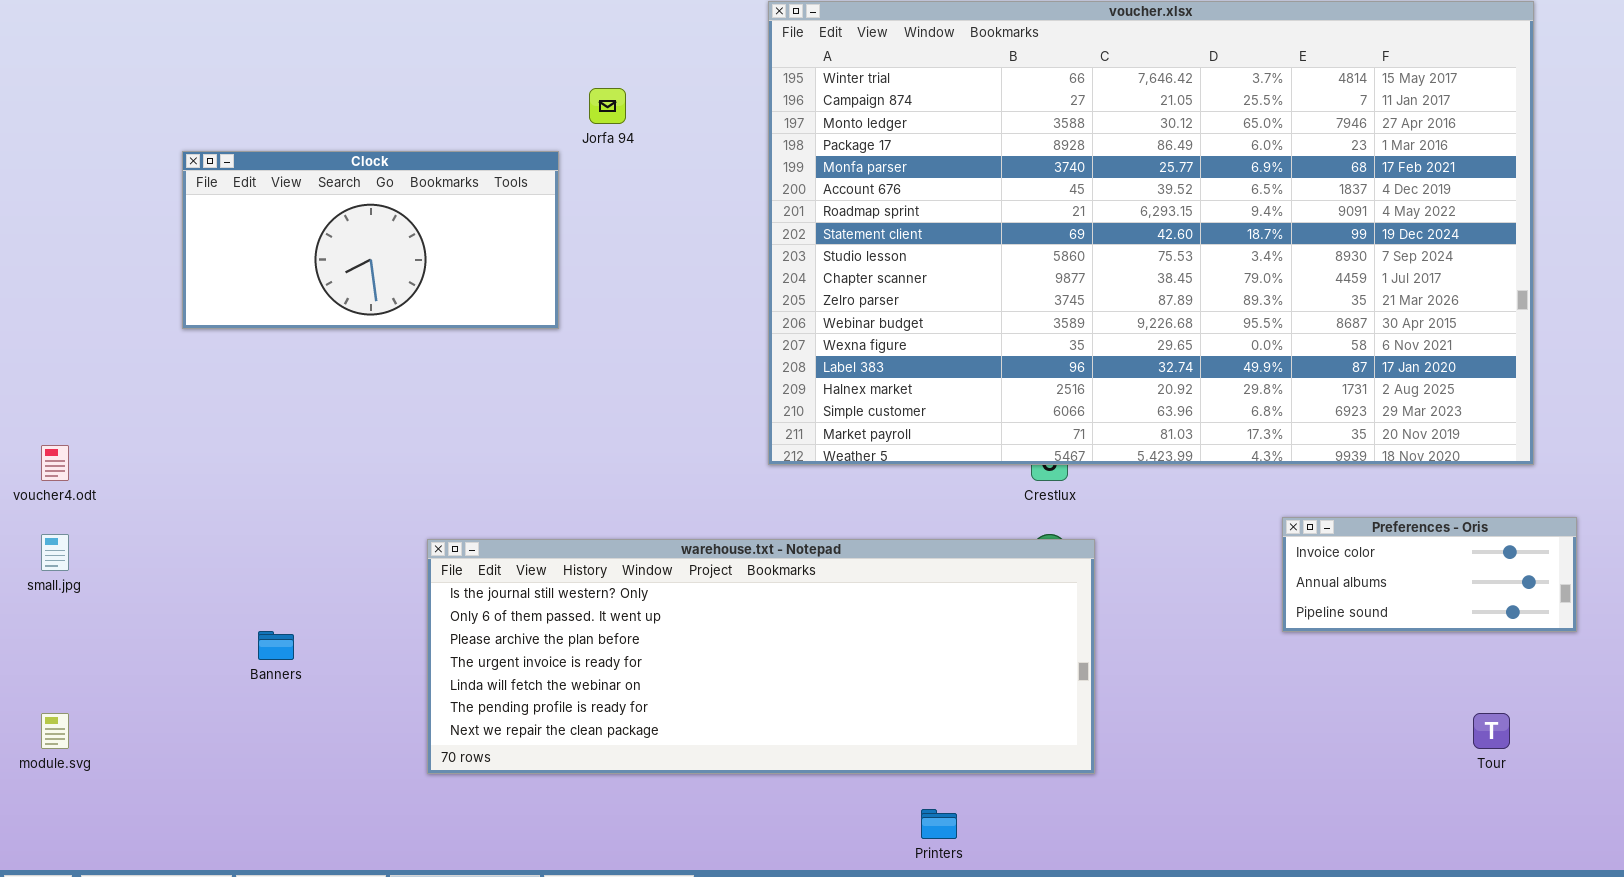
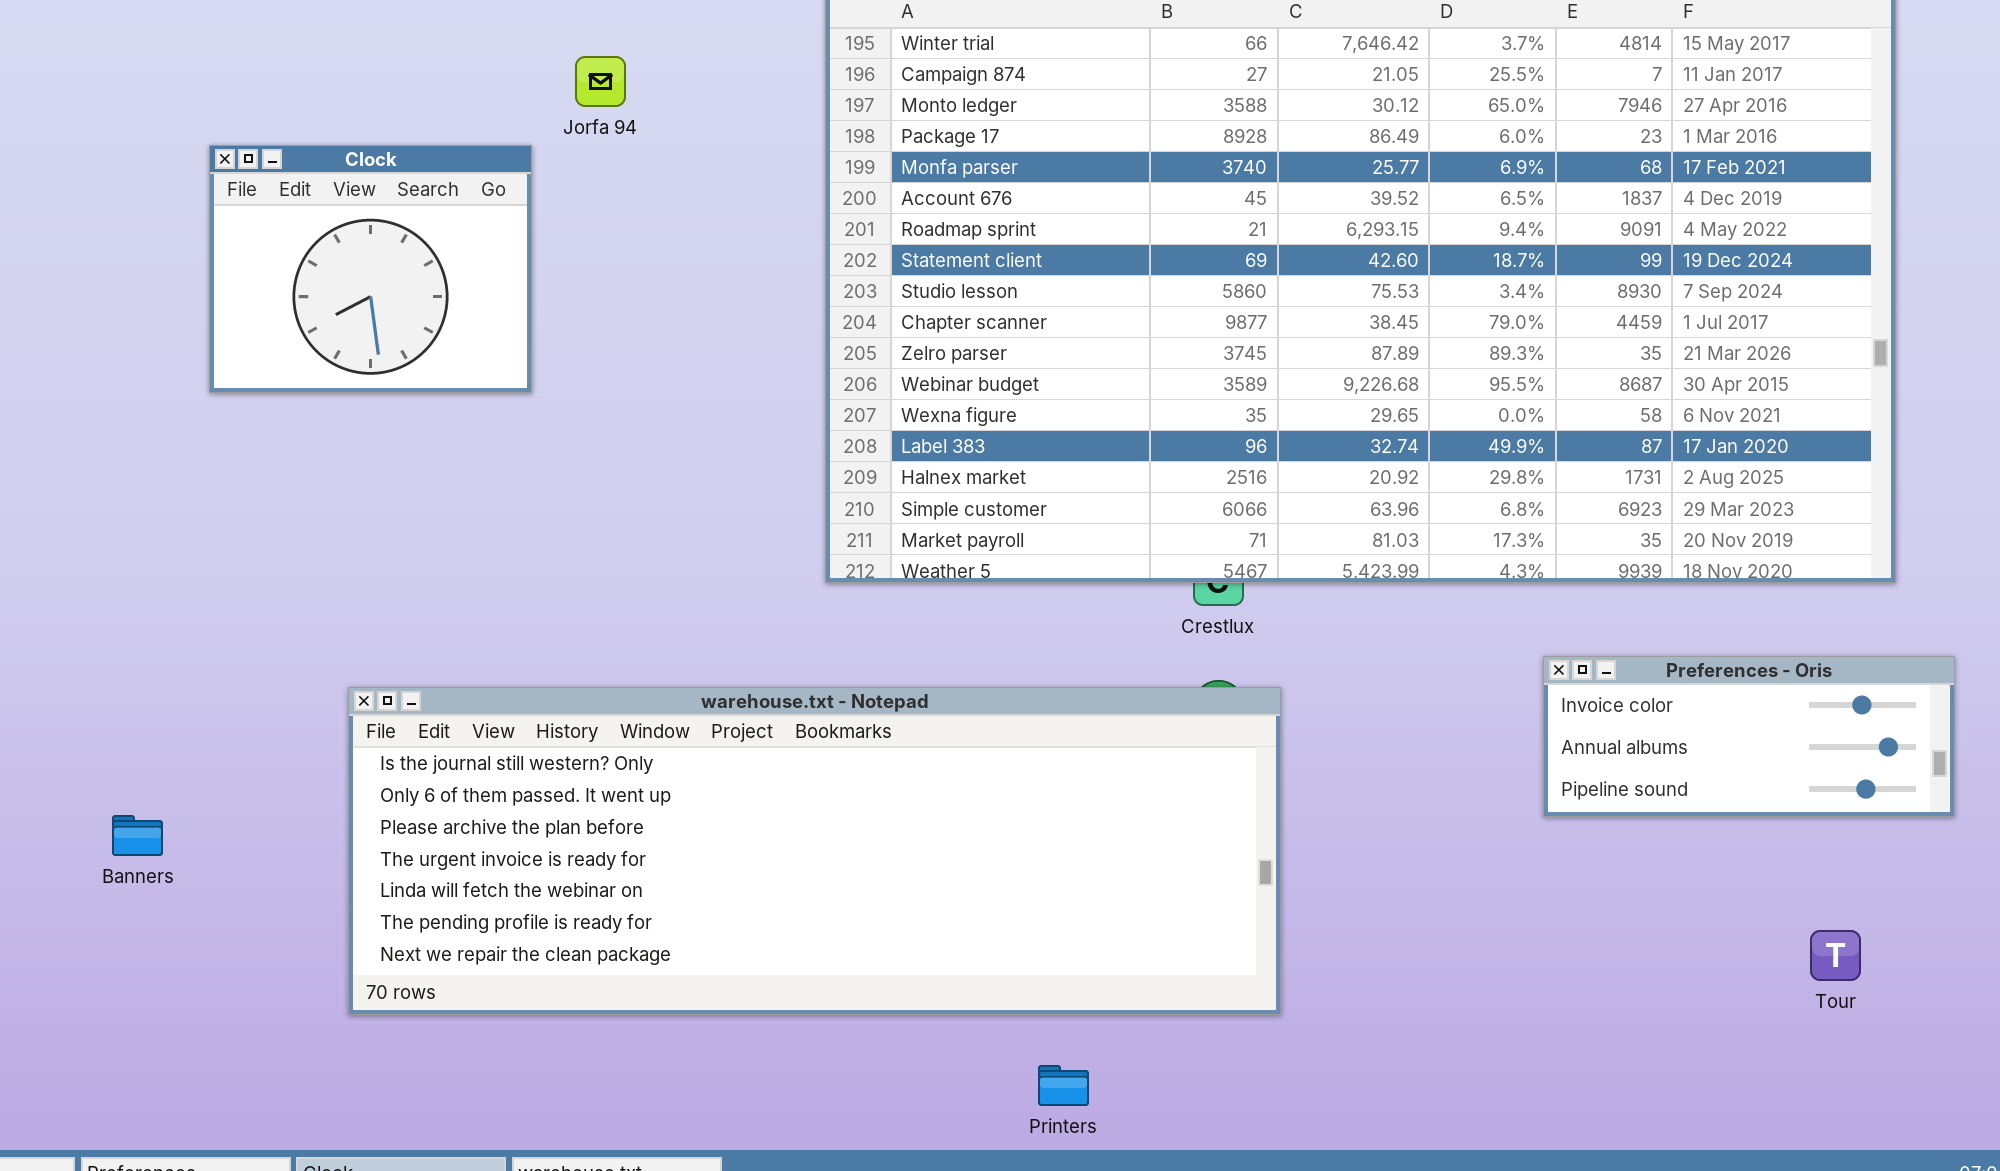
Clock: [182,151,559,329] -> [209,145,532,393], resized

